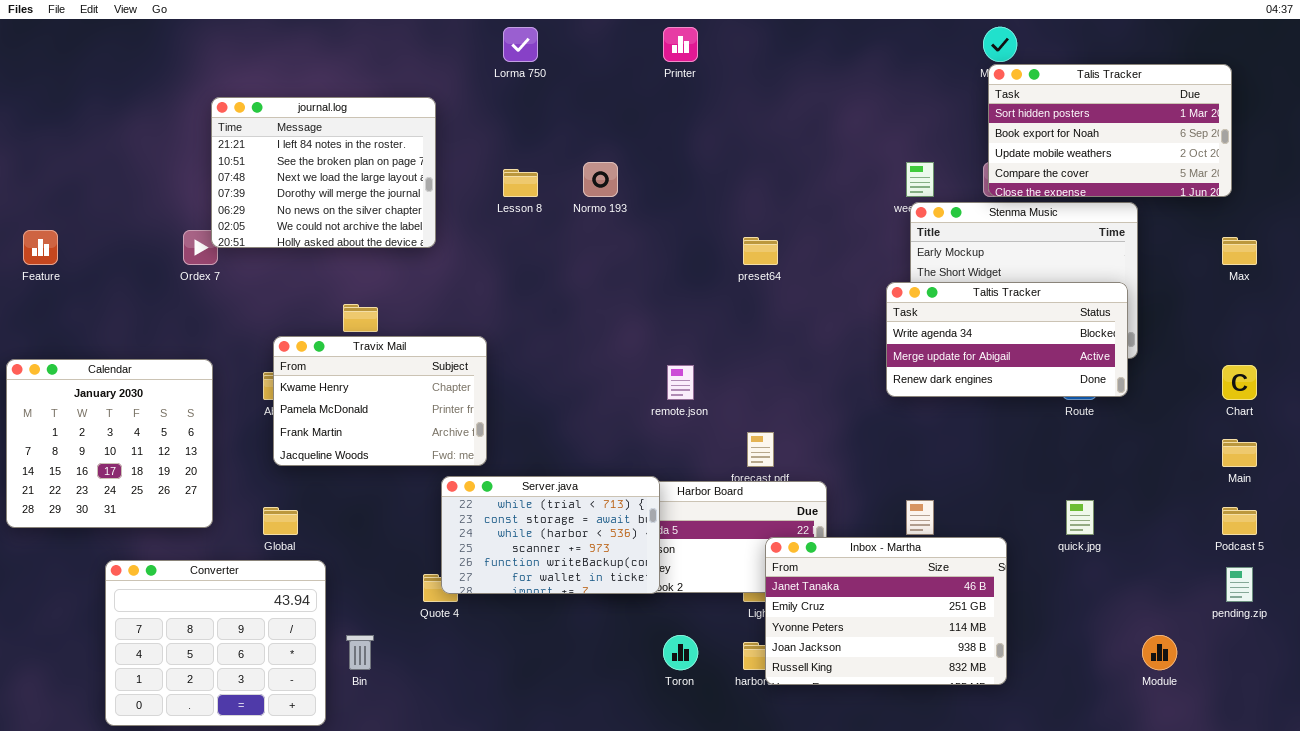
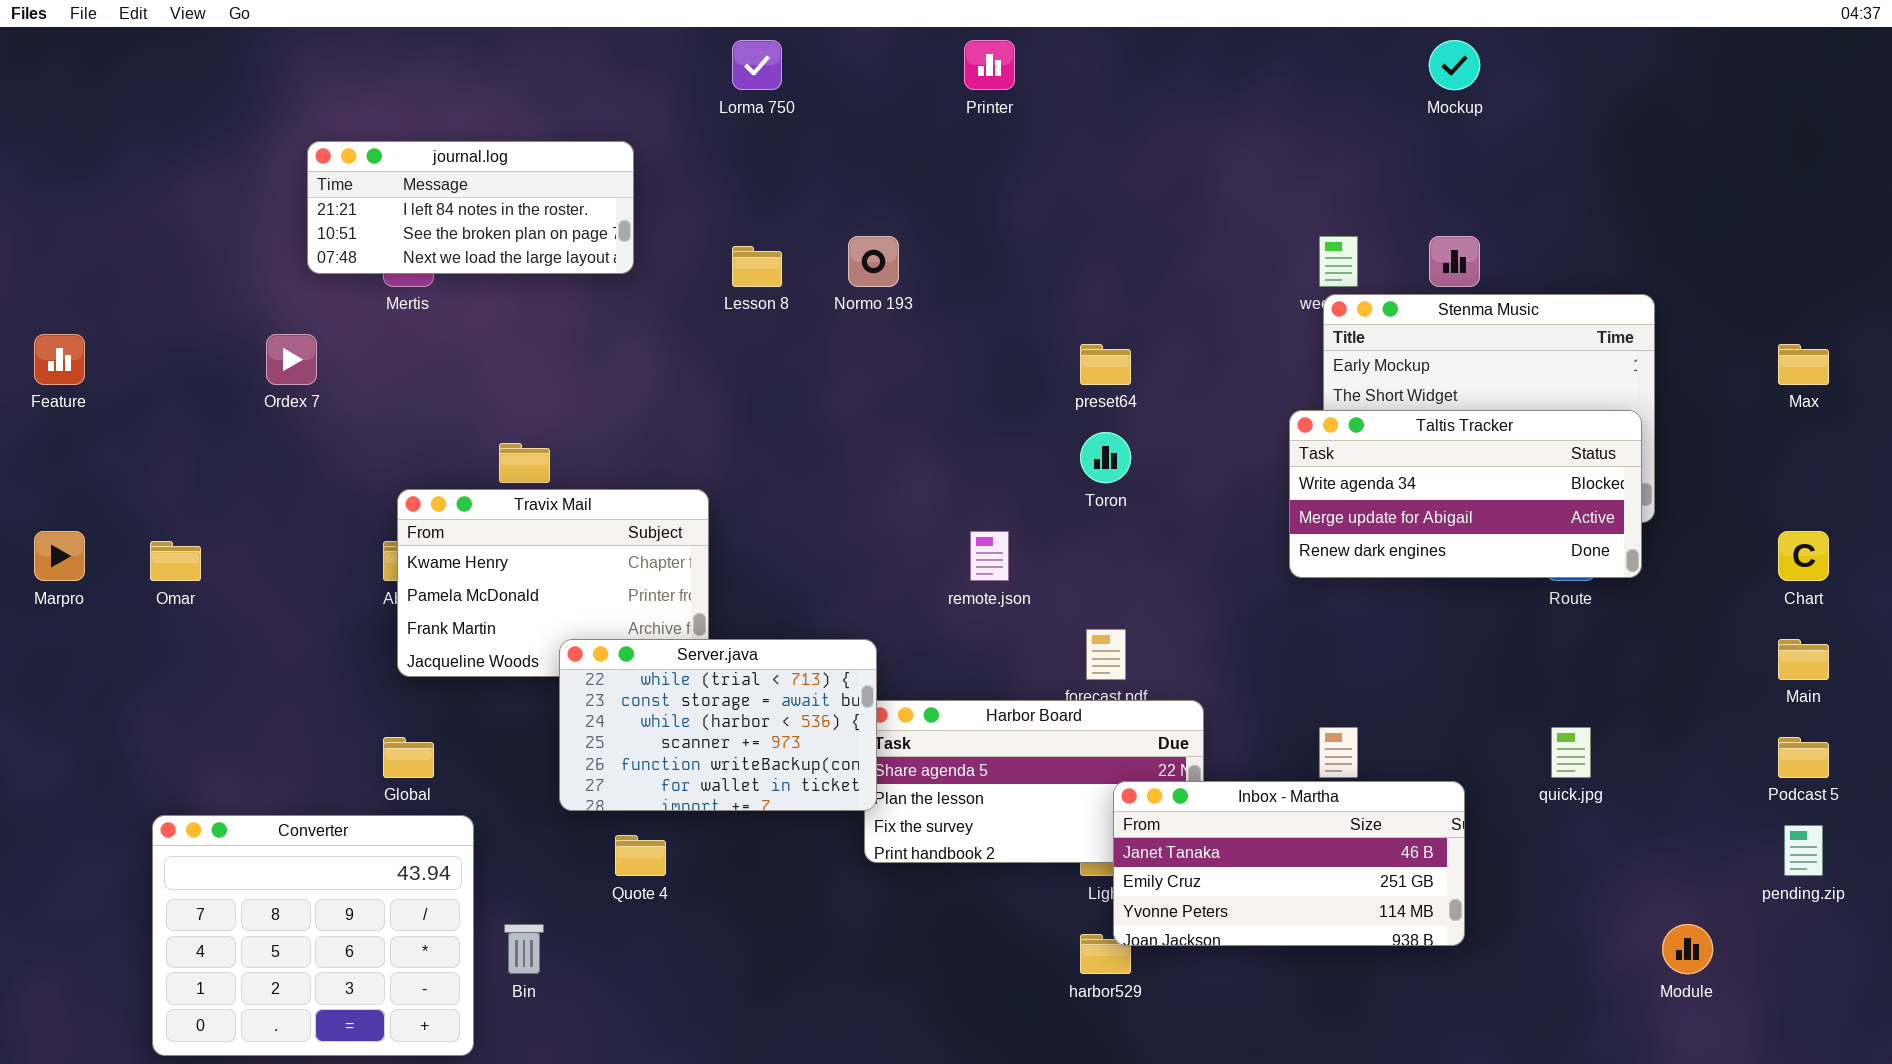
Talis Tracker: [988,64,1232,197] -> none, closed
journal.log: [211,97,436,248] -> [307,141,634,274], resized
Calendar: [6,359,213,528] -> none, closed
Server.java: [441,476,660,594] -> [559,639,877,811], moved
Inbox - Martha: [765,537,1007,685] -> [1113,781,1465,946], resized
Toron: [663,635,698,670] -> [1080,432,1131,483], moved

